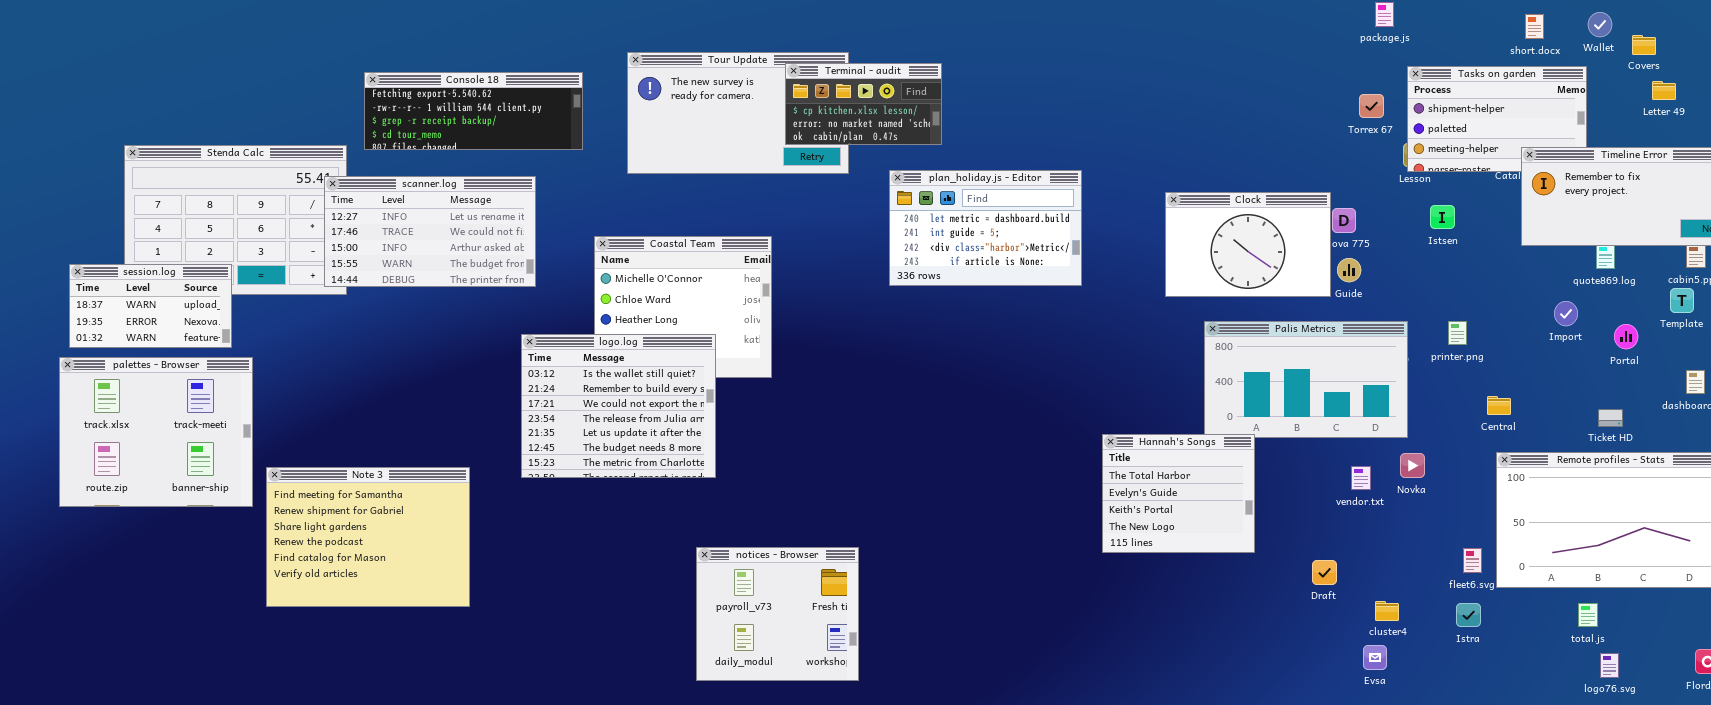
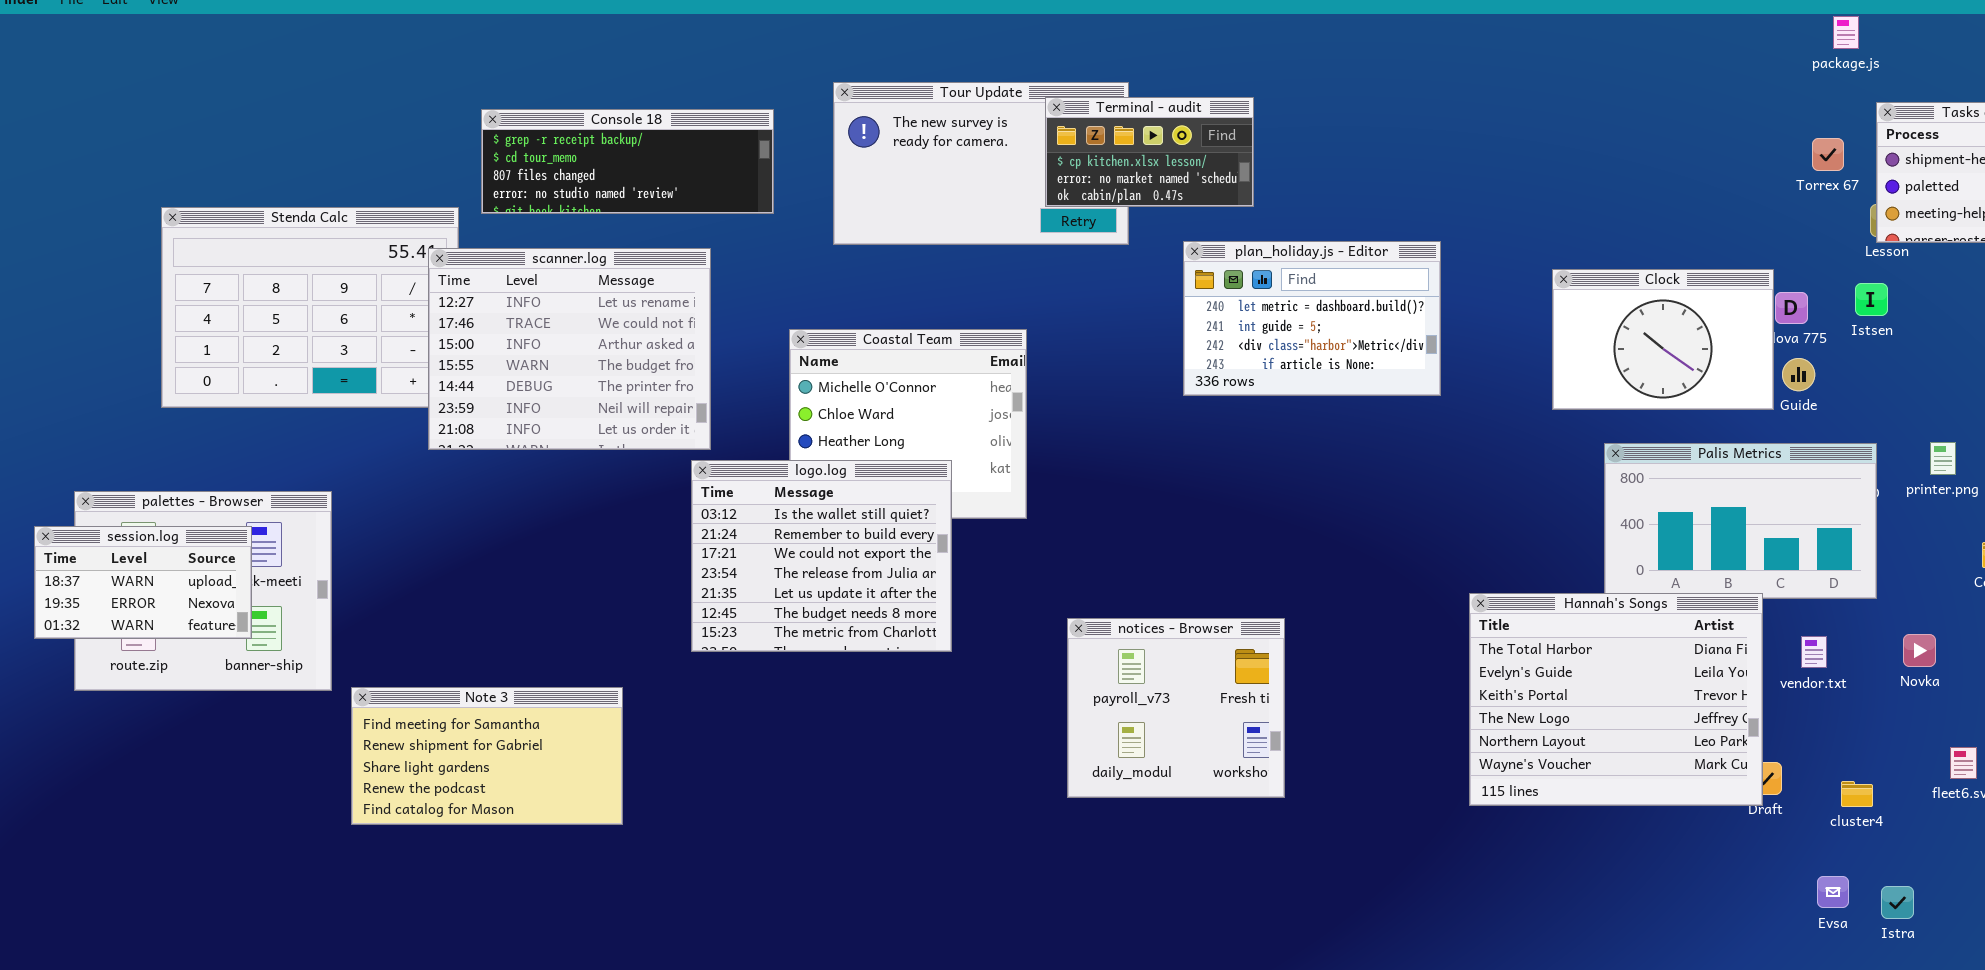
Console 18: [364,72,583,150] -> [481,109,774,214], scrolled down 2 rows
scanner.log: [324,176,536,287] -> [428,248,711,450], resized
Istsen: [1430,205,1455,229] -> [1855,283,1888,316], moved
session.log: [69,264,232,348] -> [34,526,252,639], moved
Hannah's Songs: [1102,434,1255,553] -> [1469,593,1763,806], resized
Novka: [1400,453,1425,478] -> [1903,634,1936,667], moved
Note 3: [266,467,470,607] -> [351,687,623,825], resized
notices - Browser: [696,547,859,681] -> [1067,618,1285,798], moved
cluster4: [1375,601,1399,621] -> [1841,781,1873,807], moved
Istra: [1456,603,1481,627] -> [1881,886,1914,919], moved

